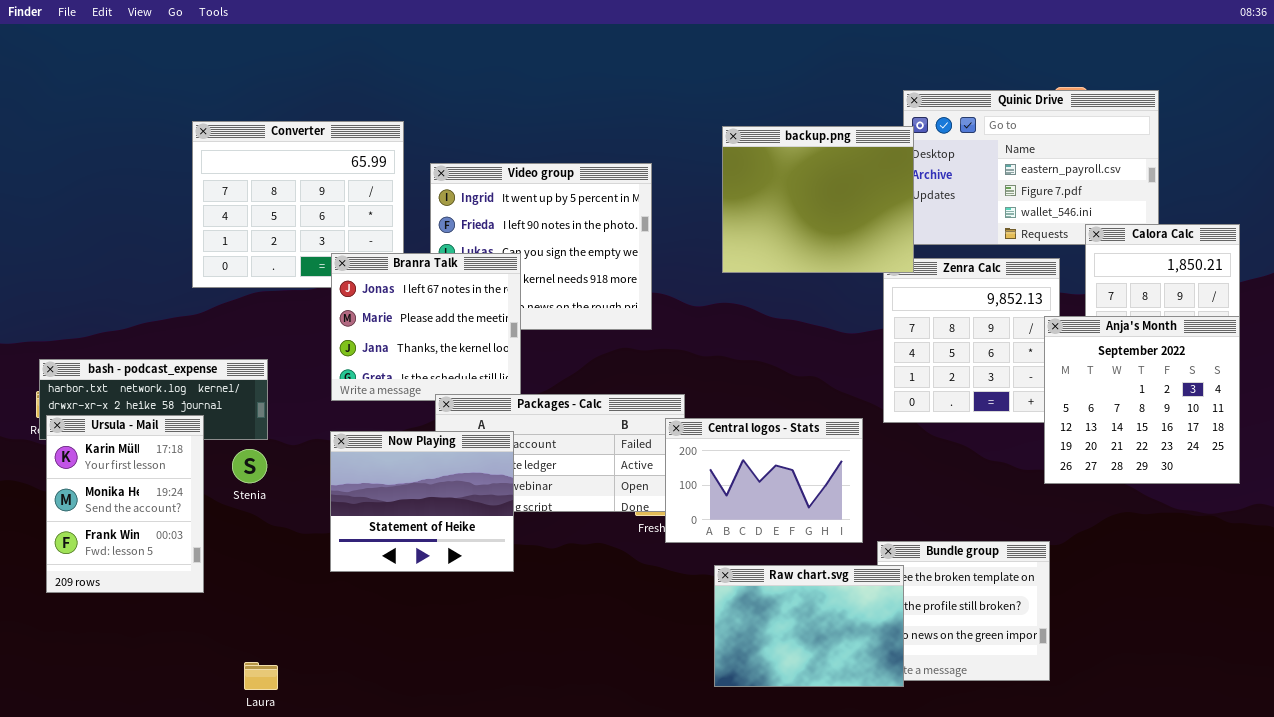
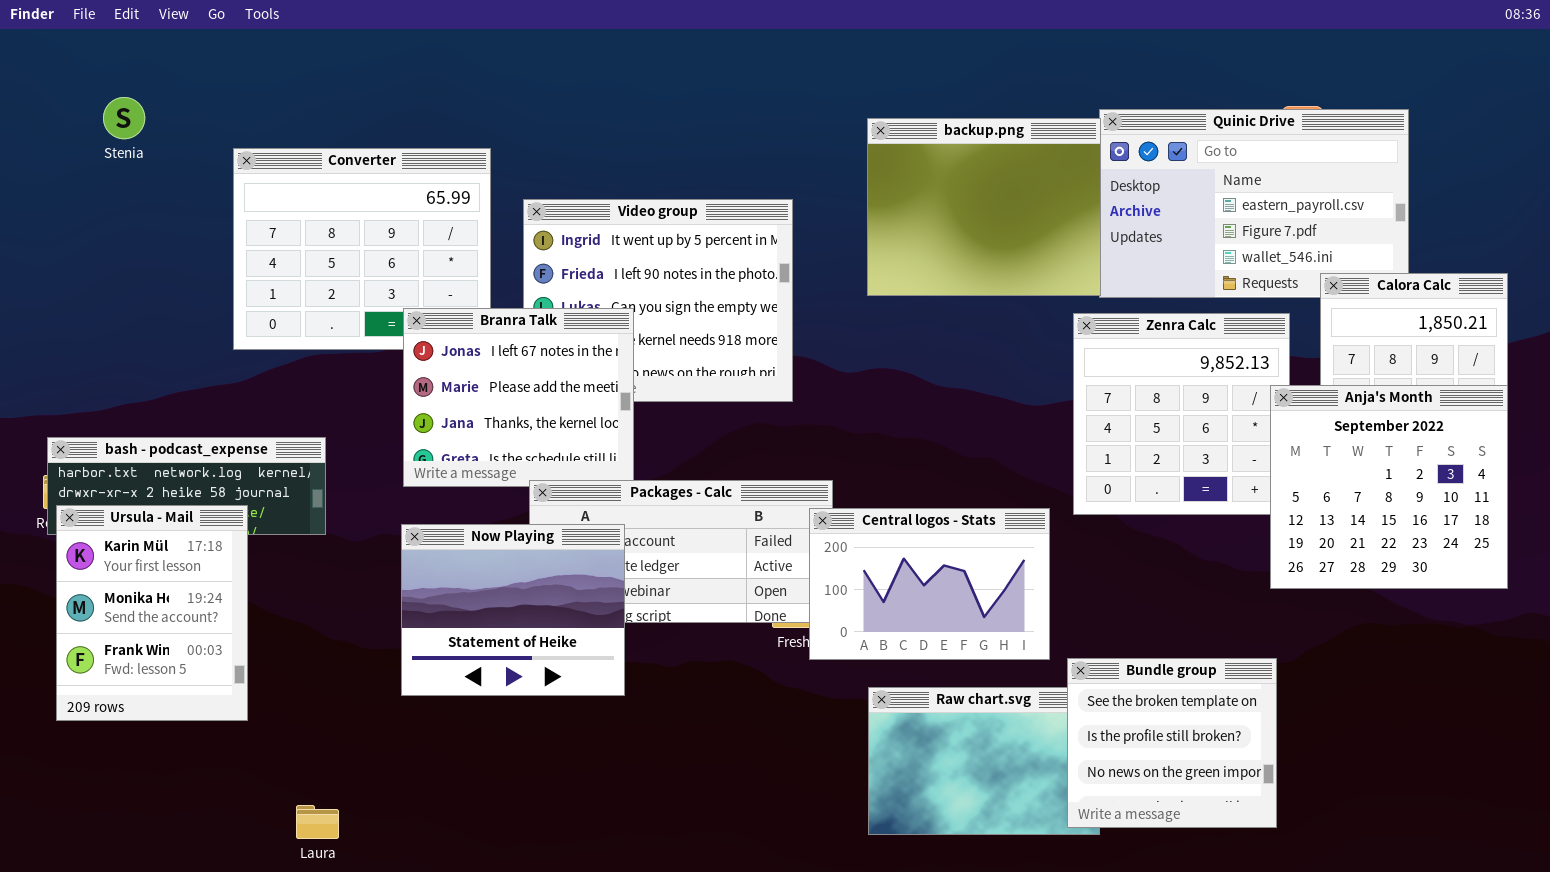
backup.png: [722,126,914,273] -> [867,118,1101,296], moved
Stenia: [232,449,267,483] -> [103,97,145,139], moved
Bundle group: [877,541,1050,681] -> [1067,658,1277,828], raised

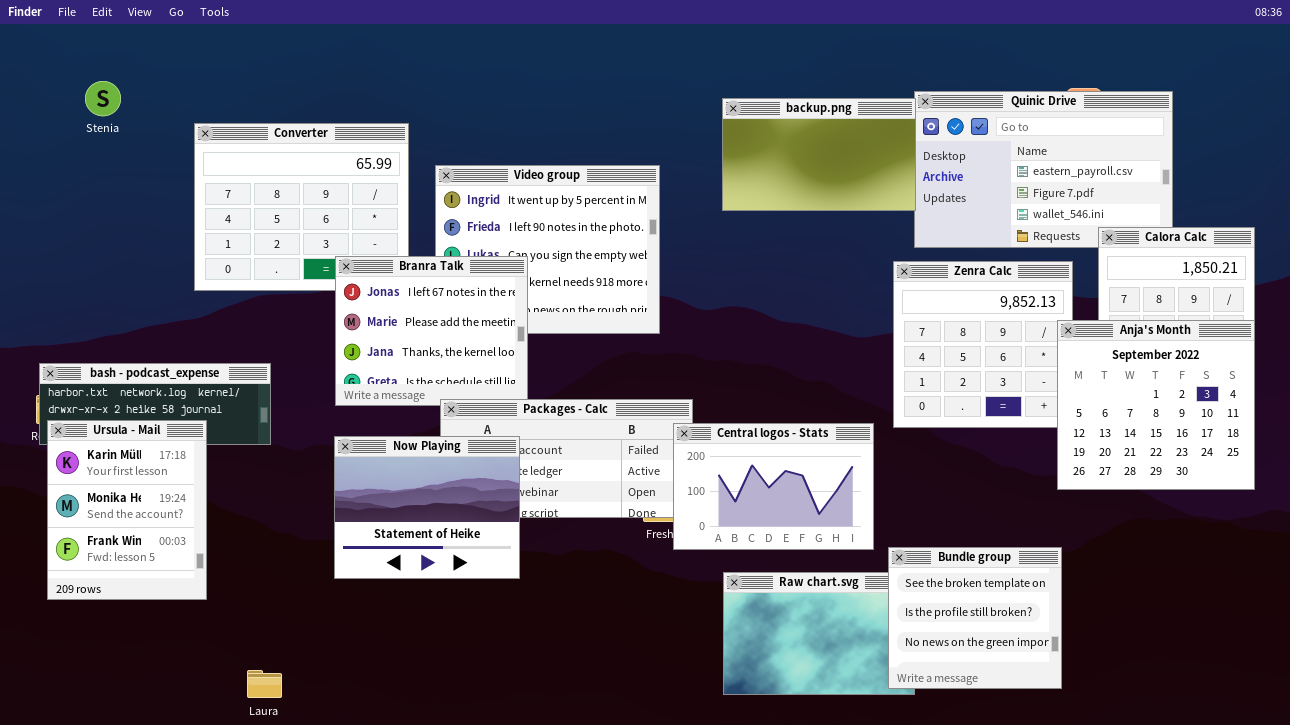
backup.png: [867,118,1101,296] -> [722,98,916,211], resized

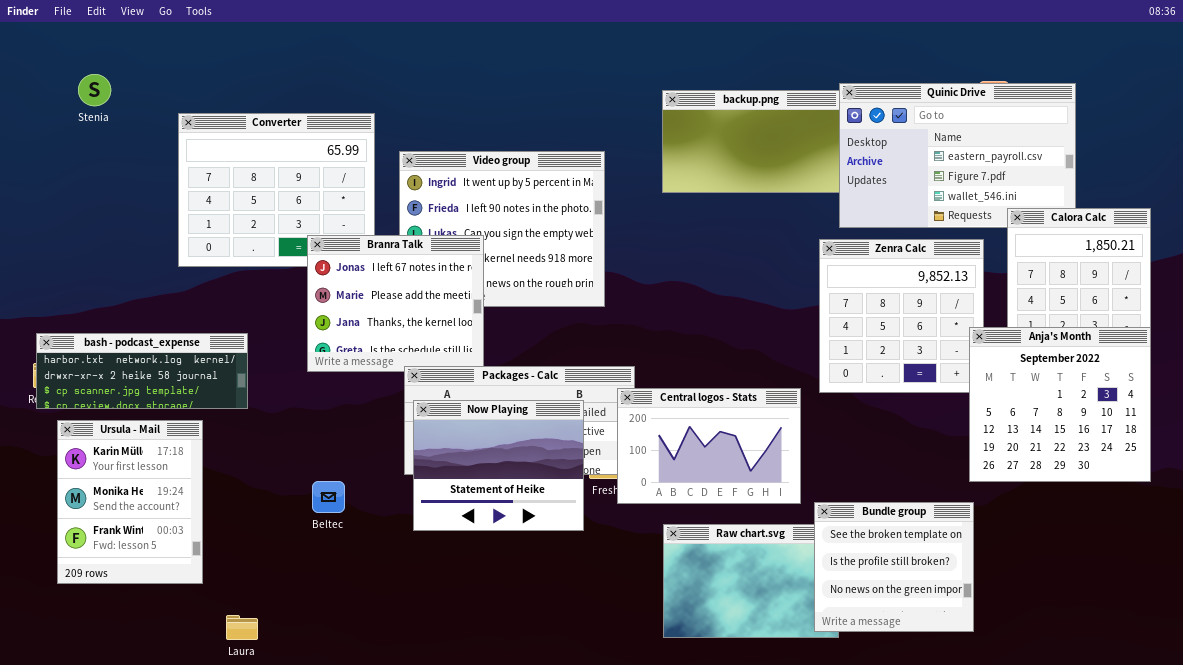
Anja's Month: [1057,320,1255,490] -> [969,327,1151,482], moved
Ursula - Mail: [47,420,207,600] -> [57,420,203,584], moved
Now Playing: [334,436,520,579] -> [413,400,584,531], moved

